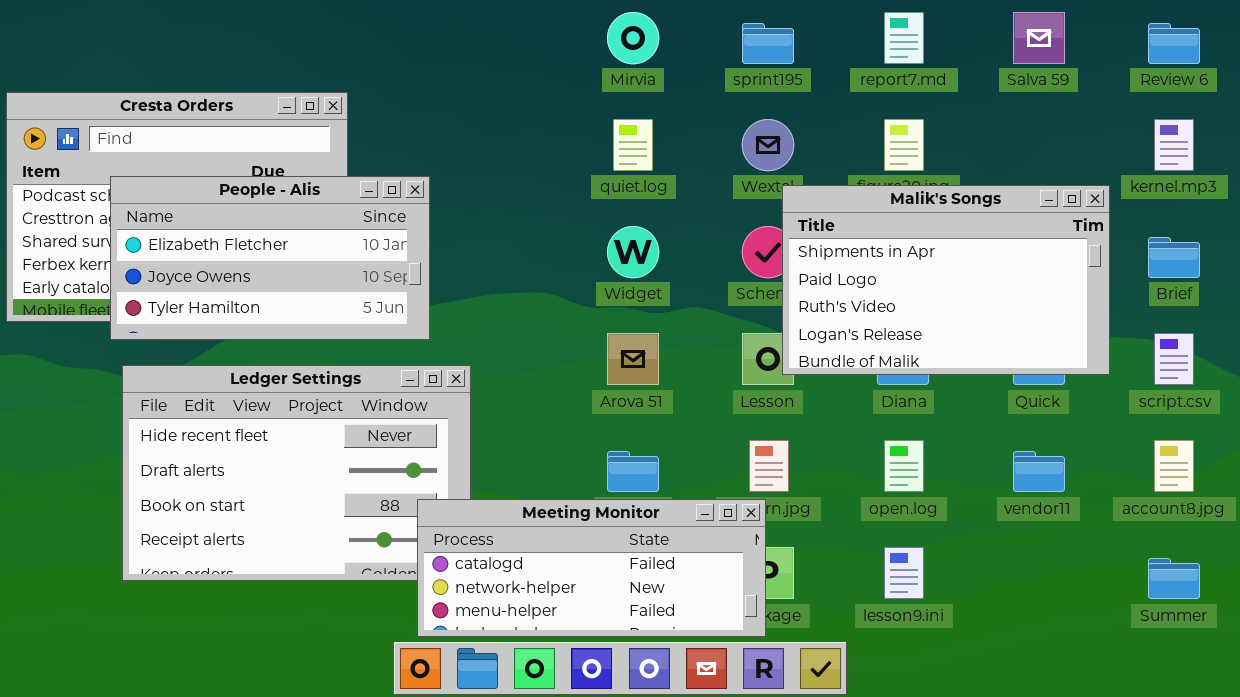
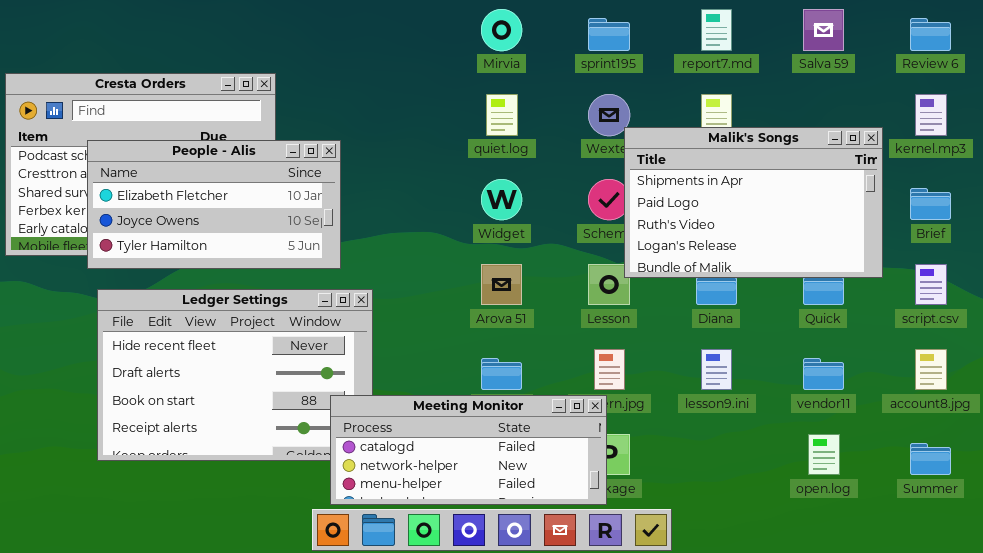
Malik's Songs: [782,185,1110,375] -> [624,127,883,278], moved
open.log: [884,440,924,492] -> [808,434,840,475], moved
lesson9.ini: [884,547,924,599] -> [701,349,732,390], moved

